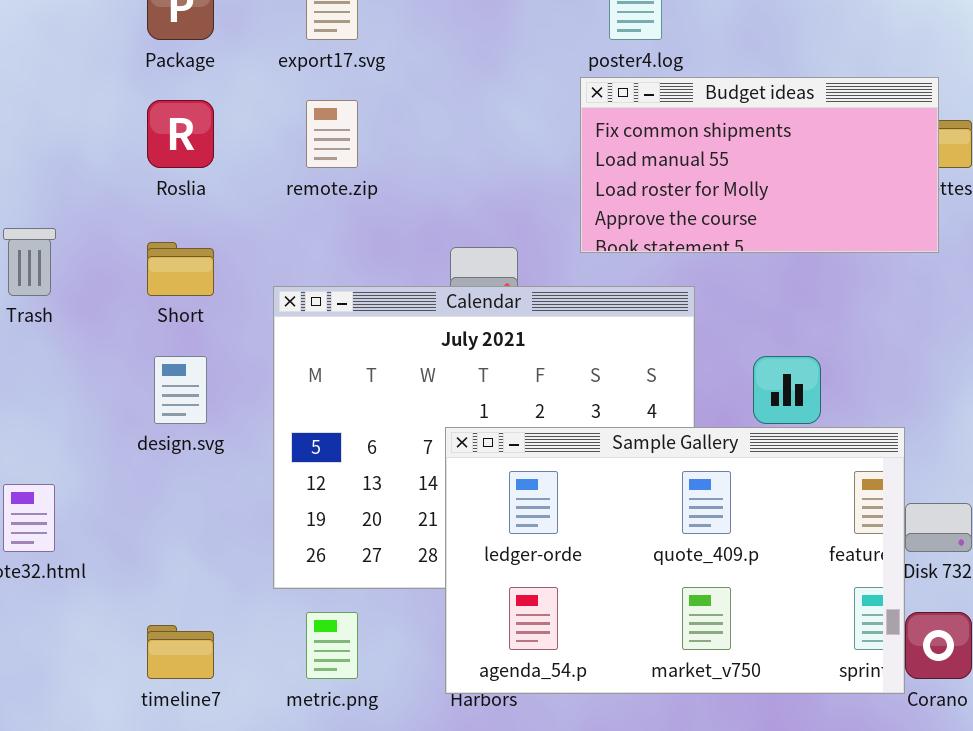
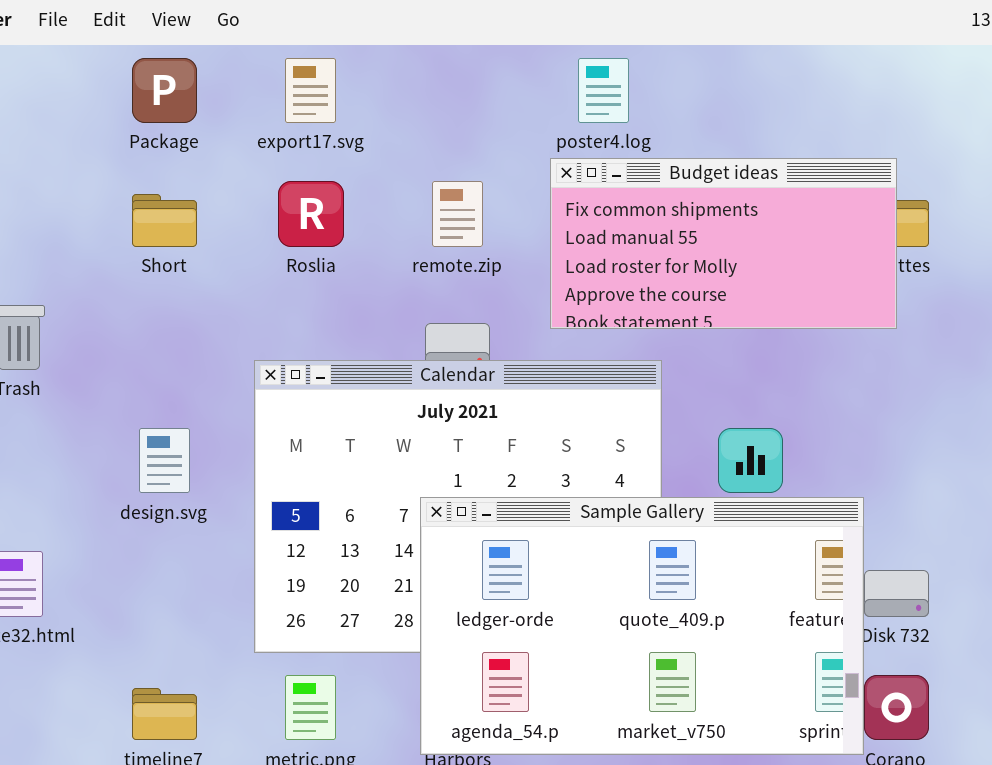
Roslia: [147,100,214,168] -> [278,181,344,247], moved
remote.zip: [306,100,358,168] -> [432,181,483,247], moved
Short: [147,242,214,296] -> [132,194,197,247], moved

